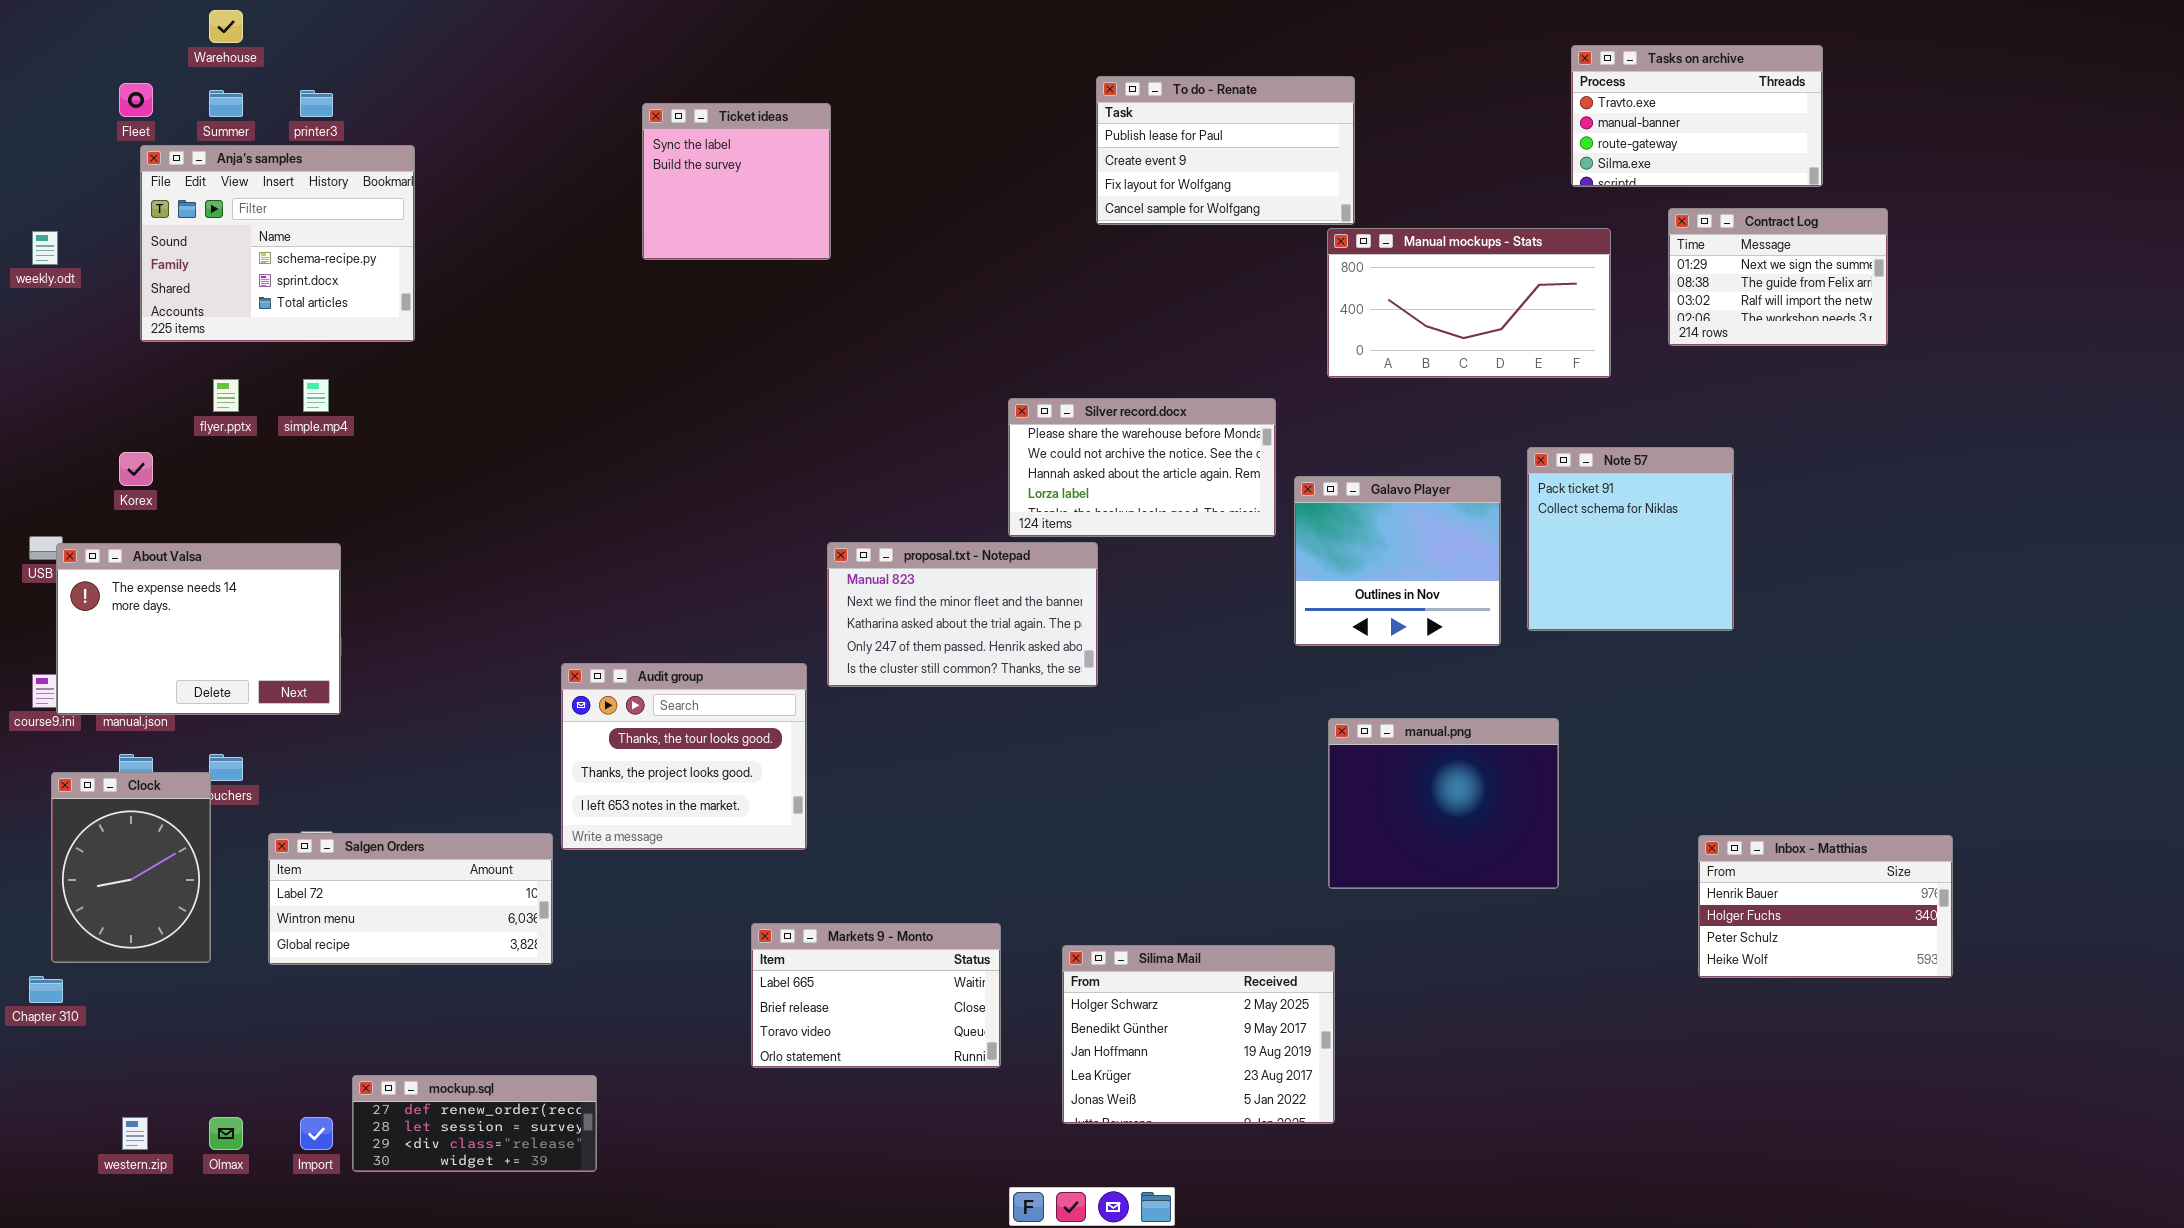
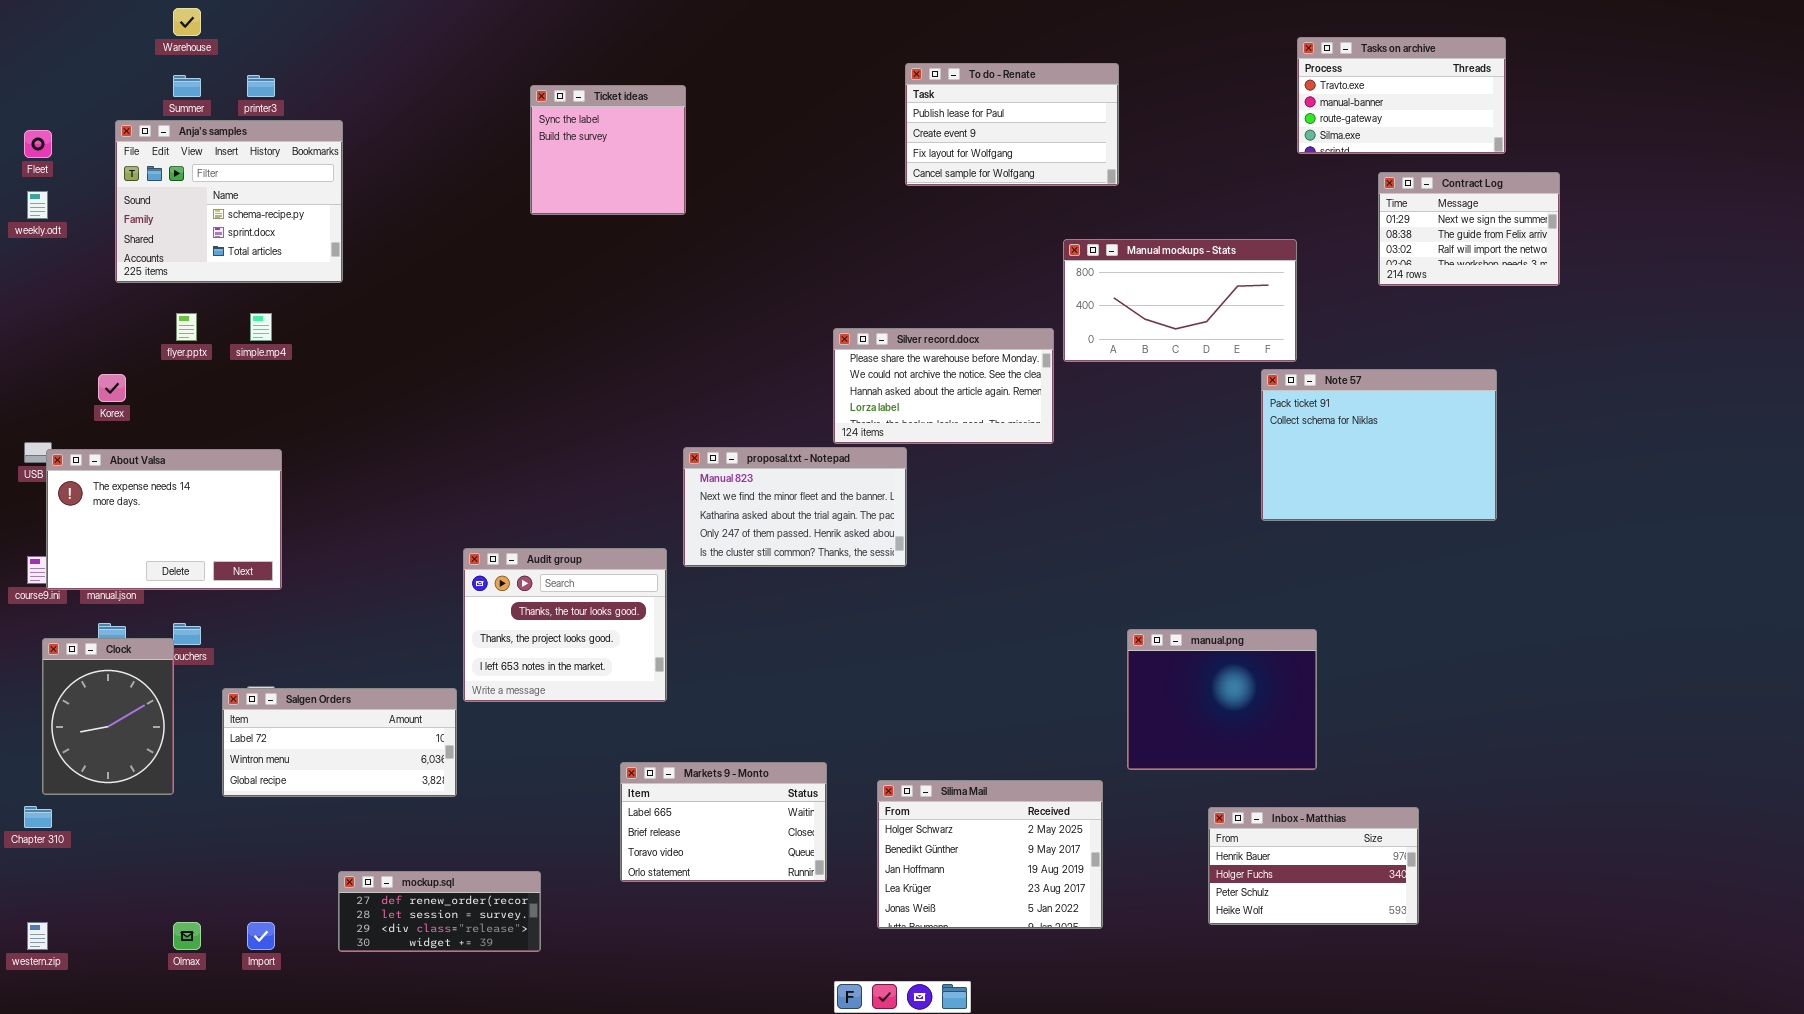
Fleet: [119,83,153,117] -> [24,130,52,158], moved
Manual mockups - Stats: [1327,228,1611,378] -> [1063,239,1297,362], moved
Note 57: [1527,447,1734,631] -> [1261,369,1497,521], resized
Galavo Player: [1294,476,1501,646] -> none, closed
manual.png: [1328,718,1559,889] -> [1127,629,1317,770], moved
Inbox - Matthias: [1698,835,1953,978] -> [1208,807,1419,925], moved
mockup.sql: [352,1075,597,1172] -> [338,871,541,952], moved
western.zip: [122,1117,148,1150] -> [27,922,48,950], moved

